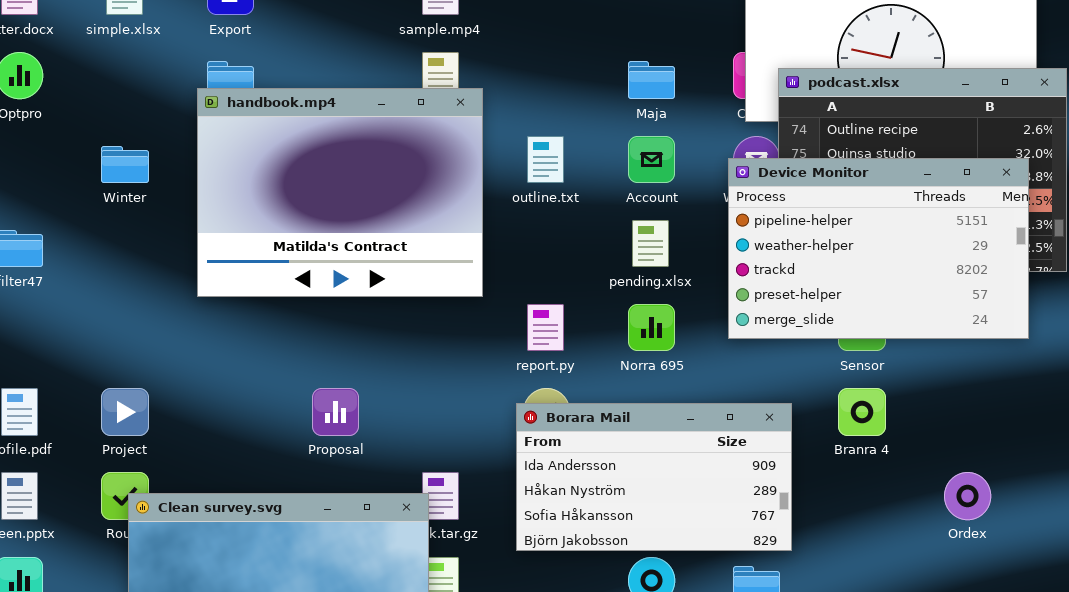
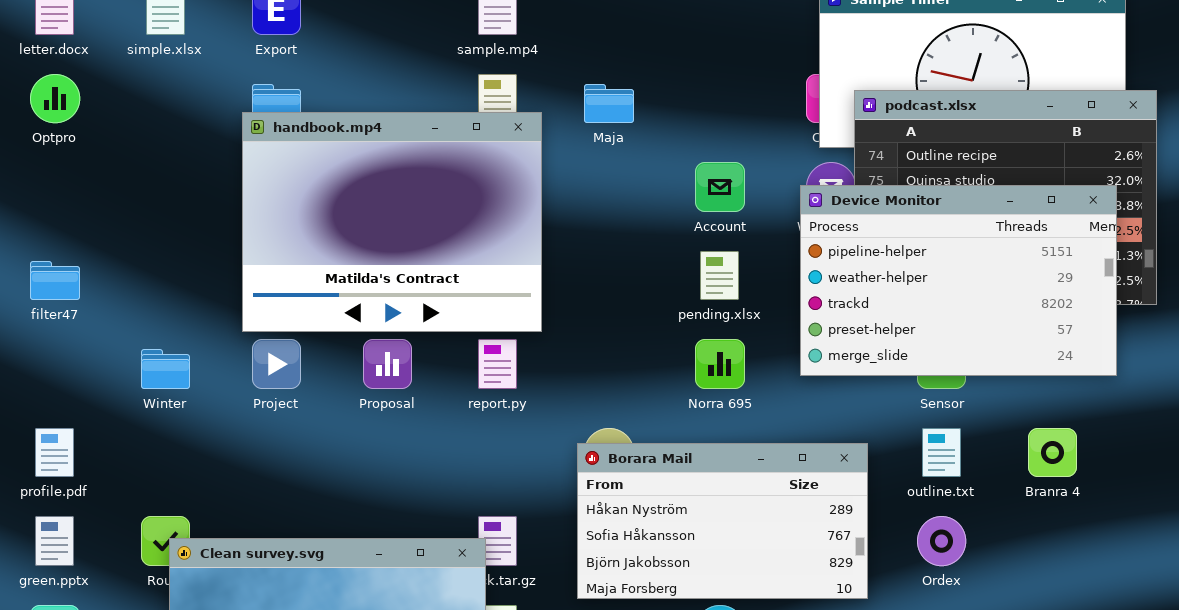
Maja: [628,61,675,99] -> [584,84,634,123], moved
outline.txt: [527,136,564,183] -> [922,428,961,477], moved
Winter: [101,146,149,183] -> [141,349,190,389], moved
report.py: [527,304,564,351] -> [478,339,517,389], moved
Project: [101,388,149,436] -> [252,339,301,389], moved
Proposal: [312,388,359,436] -> [363,339,412,389], moved
Branra 4: [838,388,886,436] -> [1028,428,1077,477], moved
Borara Mail: [516,403,792,551] -> [577,443,868,599], scrolled down 1 row
Ordex: [944,472,991,520] -> [917,516,966,566], moved

